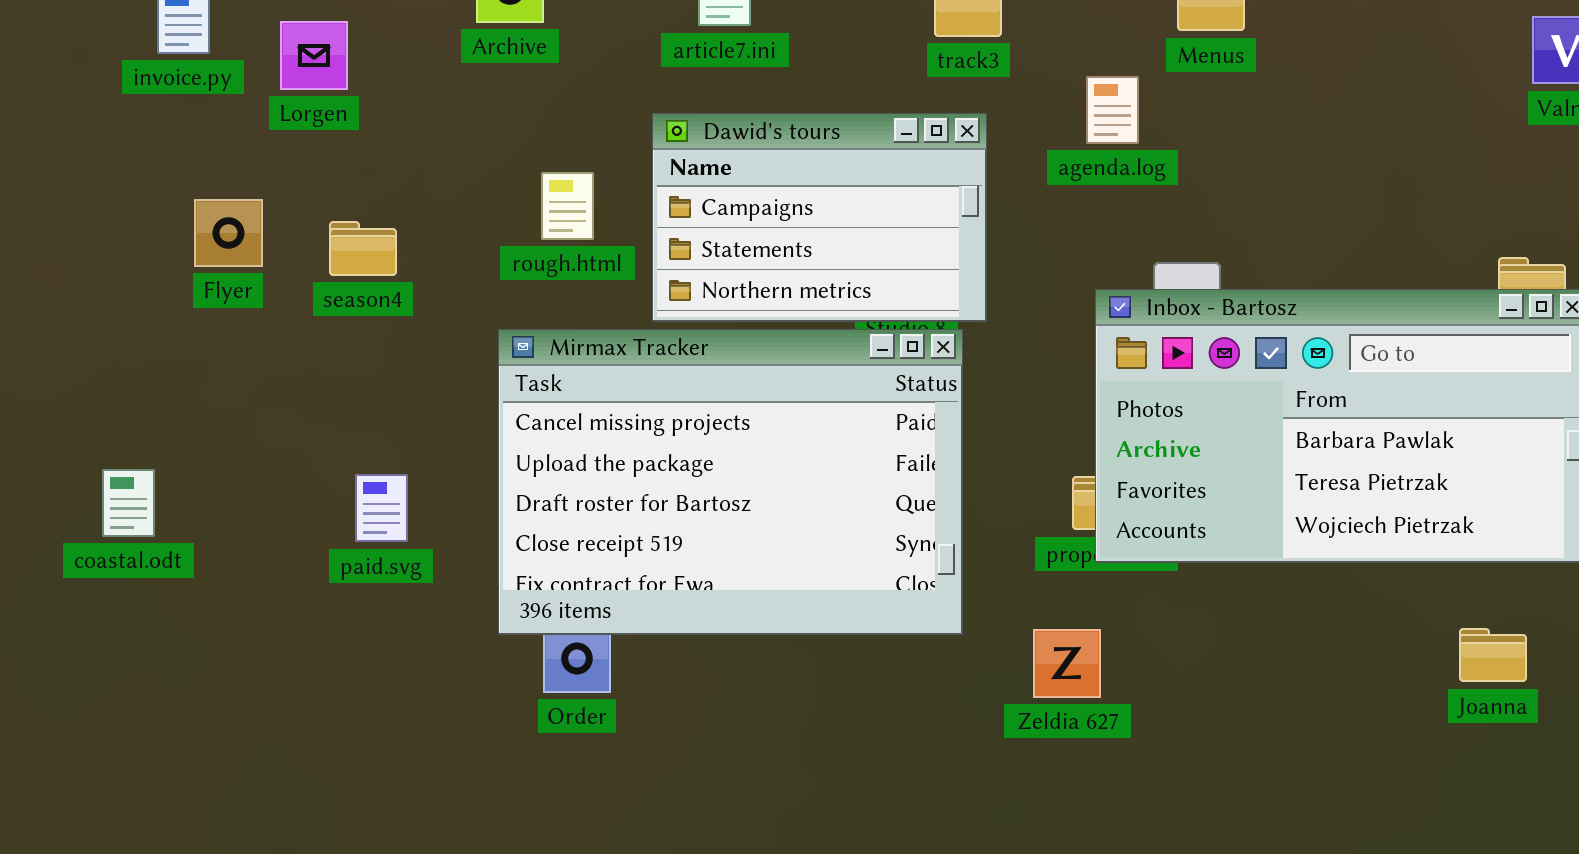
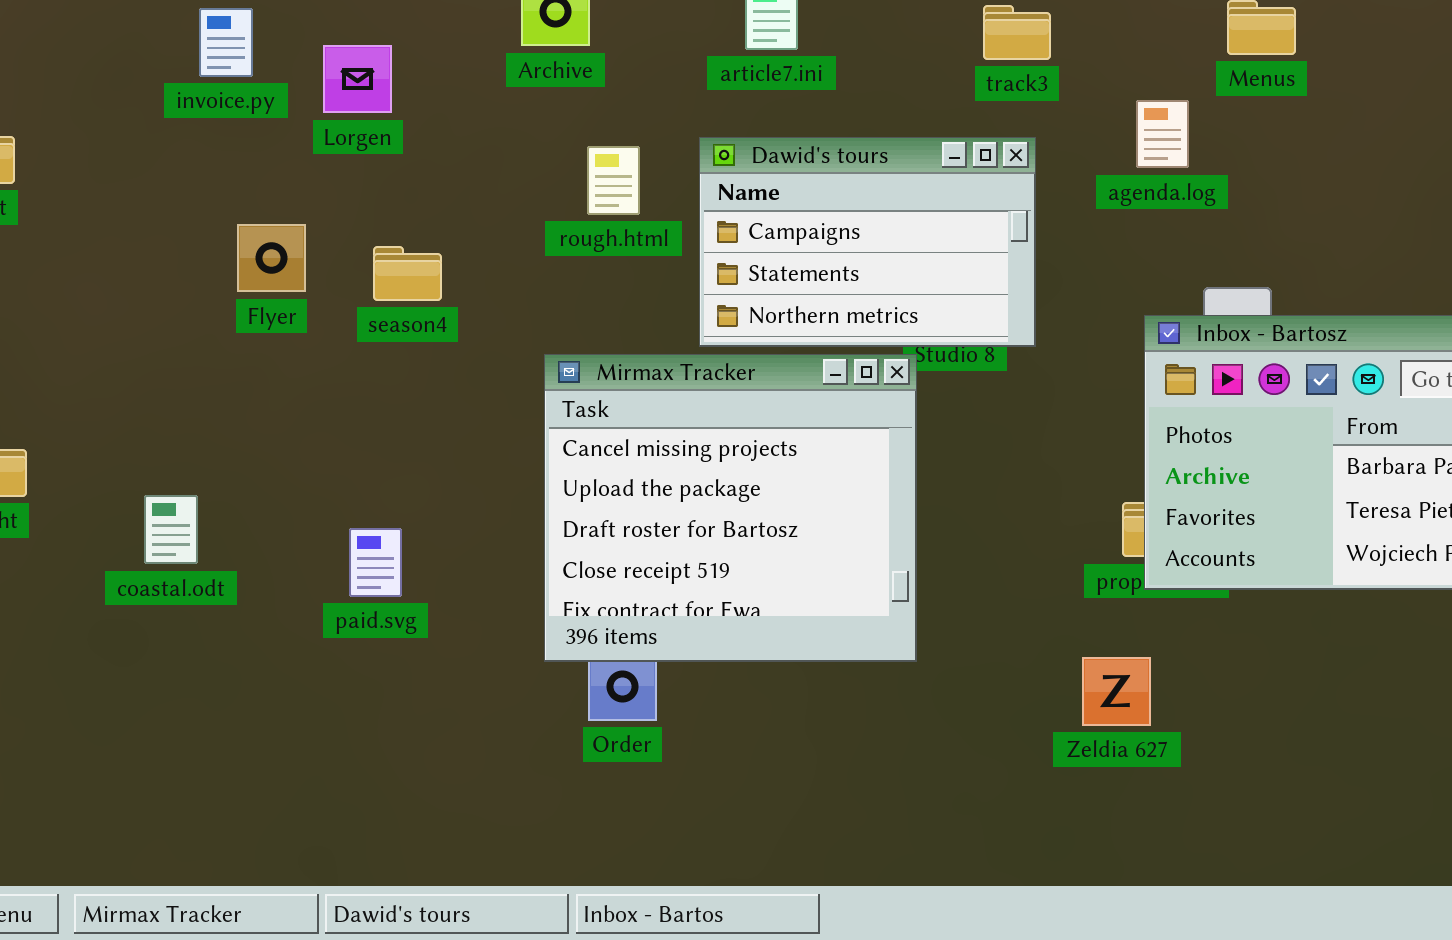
rough.html: [541,172,594,240] -> [587,146,640,215], moved
Mirmax Tracker: [498,329,963,635] -> [544,354,917,662], resized
paid.svg: [355,474,408,542] -> [349,528,402,597], moved

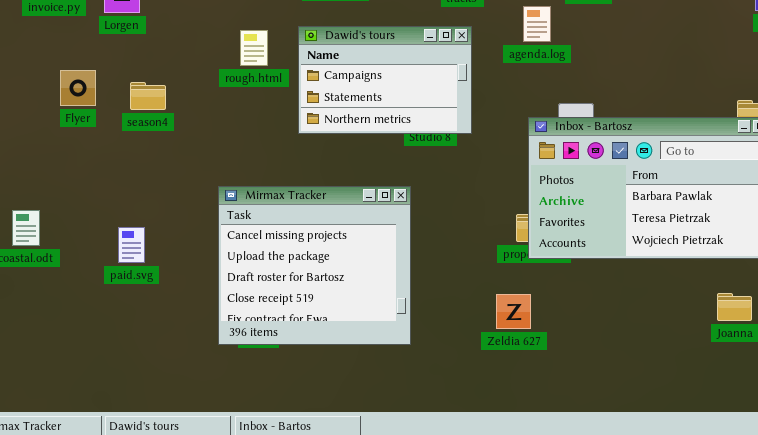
Mirmax Tracker: [544,354,917,662] -> [218,186,411,345], moved

